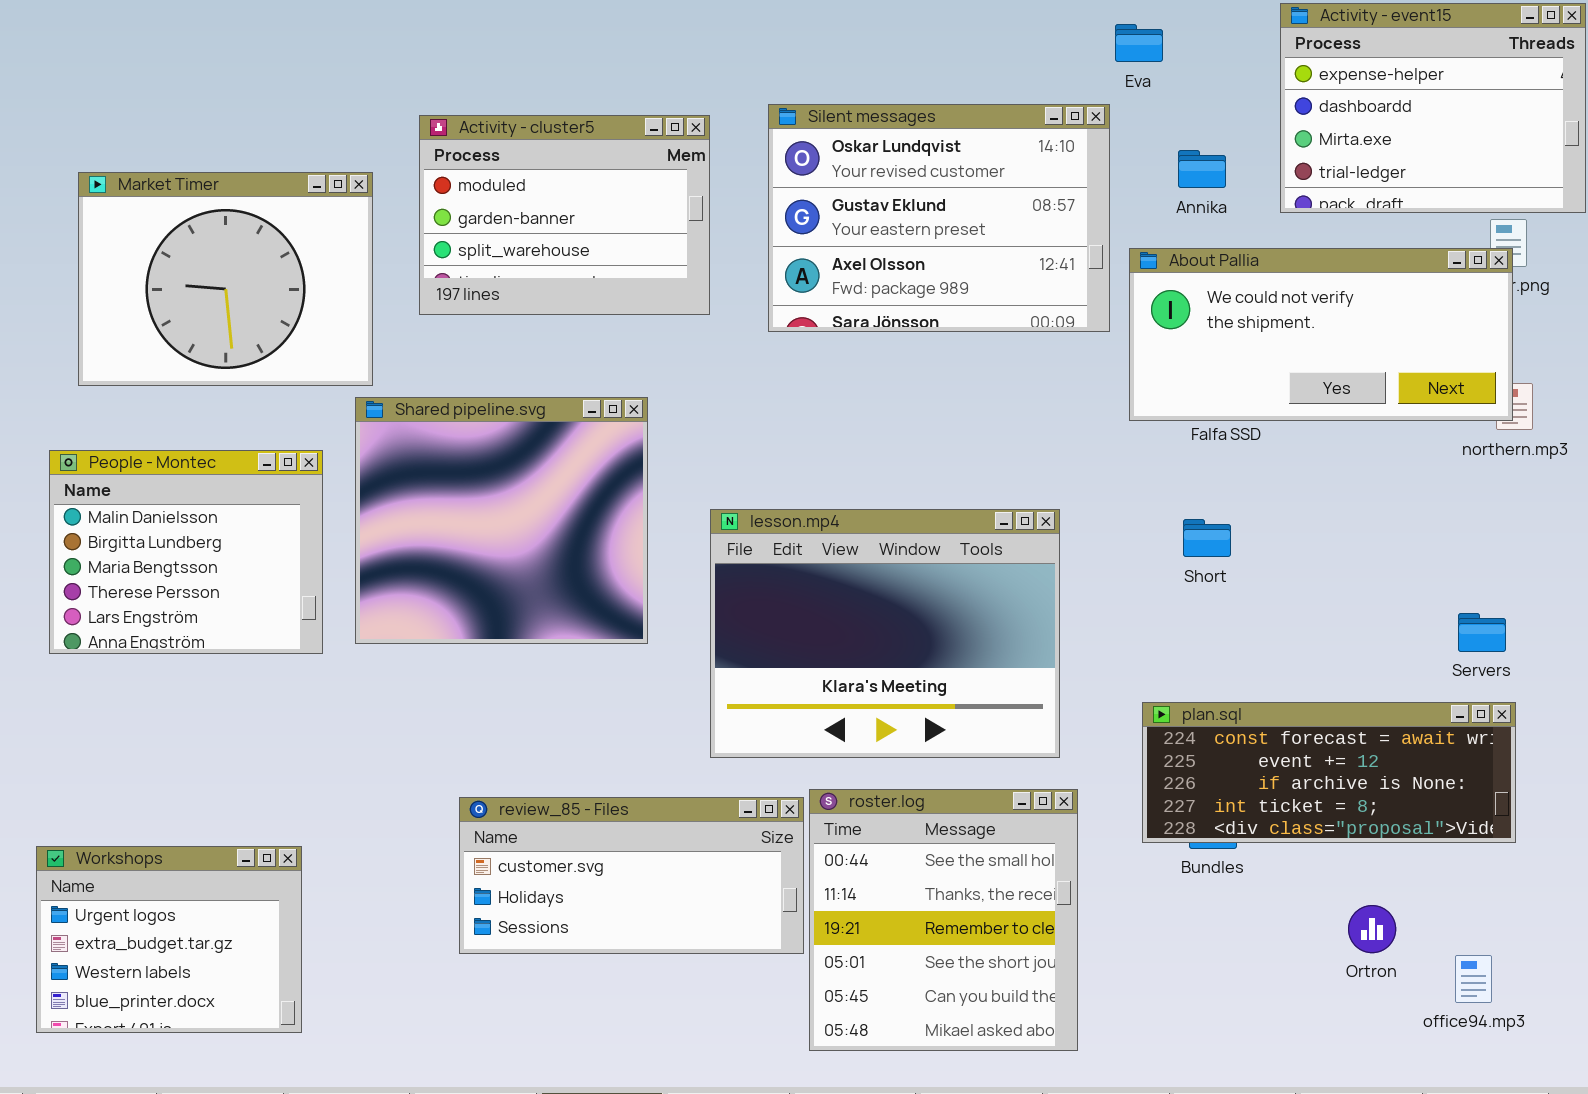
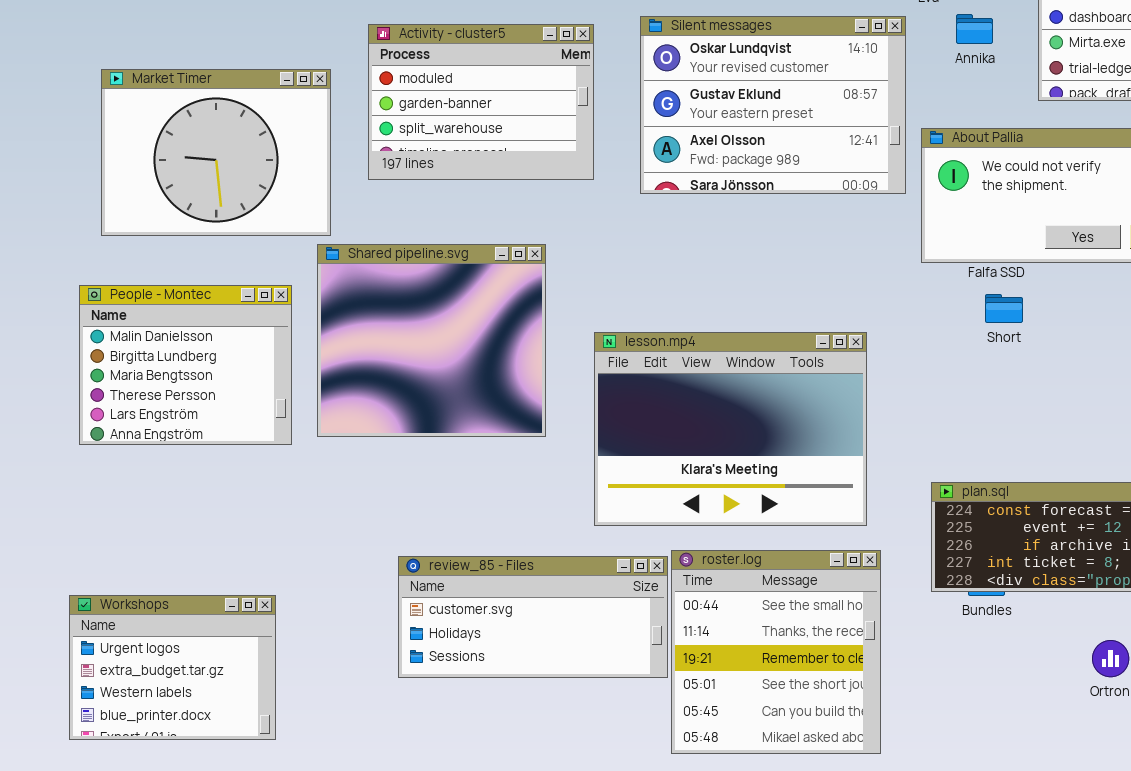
Annika: [1178,150,1226,188] -> [956,14,993,44], moved
Short: [1183,519,1231,557] -> [985,294,1023,323], moved

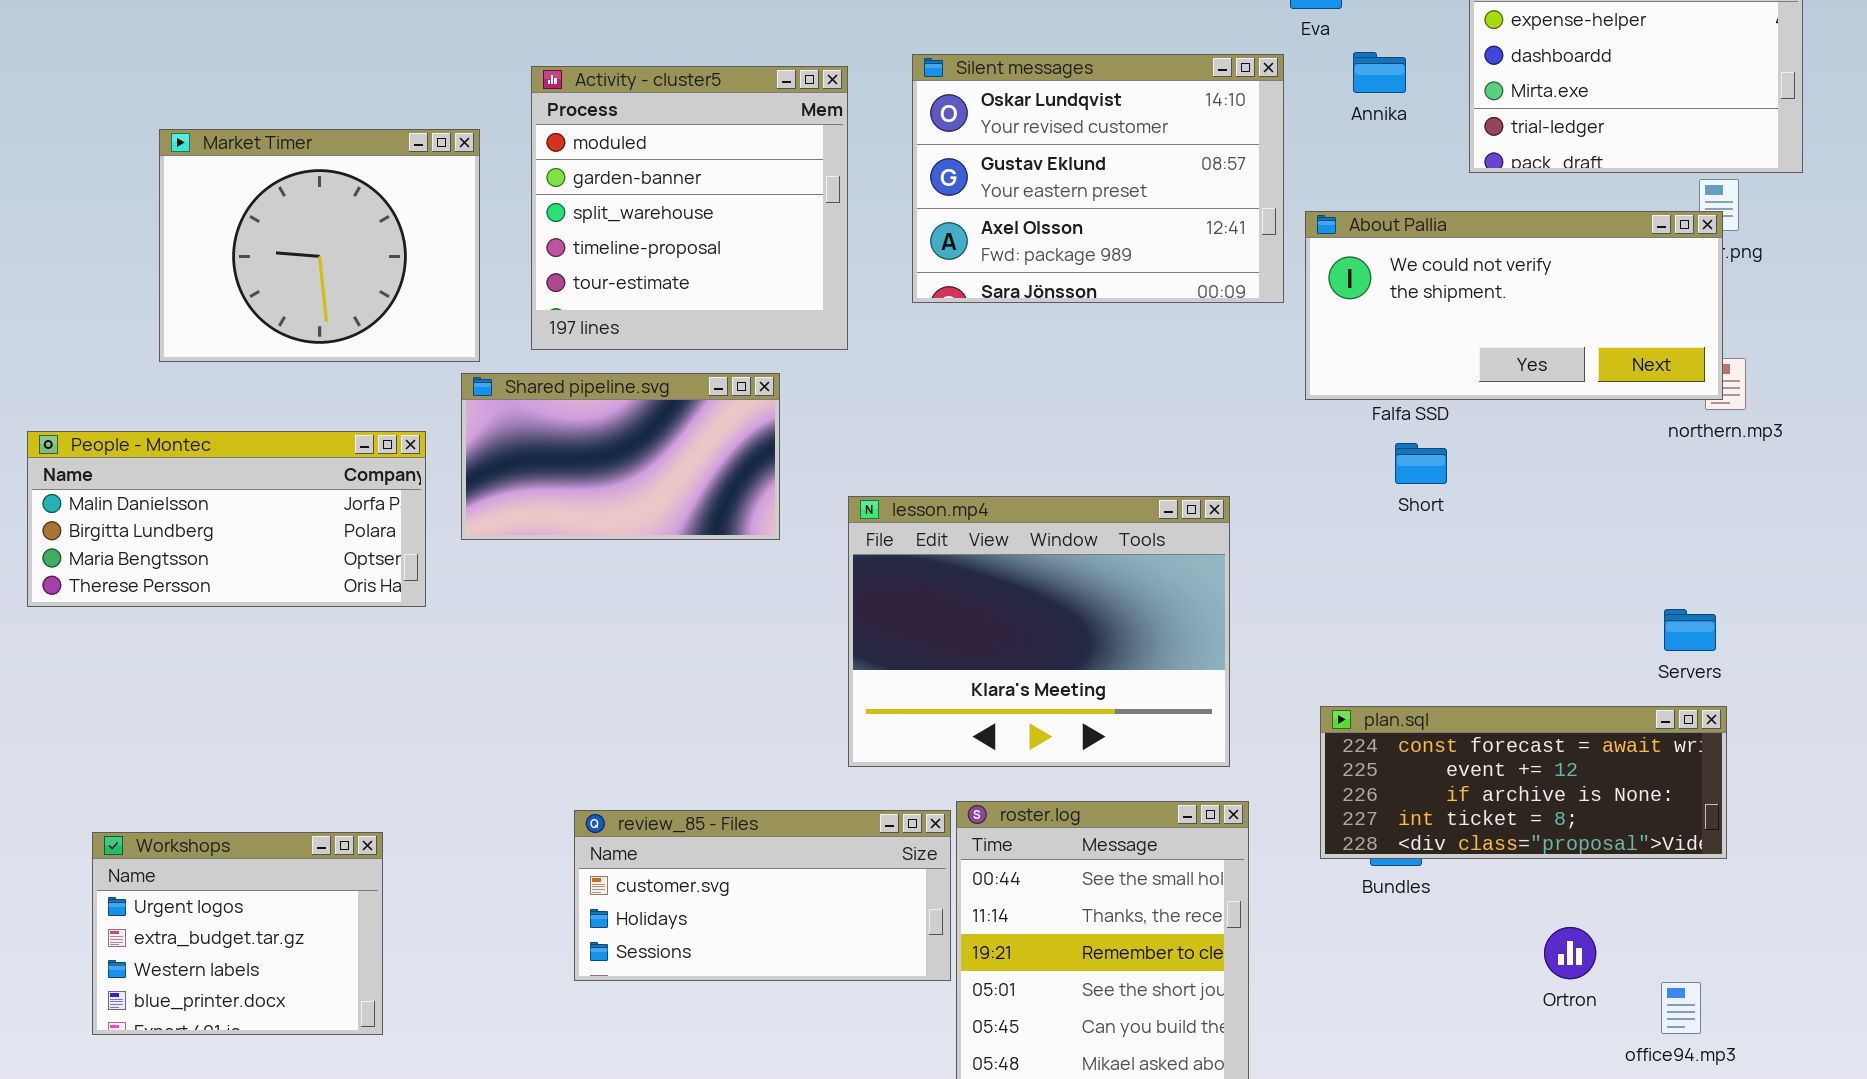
Activity - cluster5: [368,24,594,180] -> [531,66,848,350], resized
Shared pipeline.svg: [317,244,546,437] -> [461,373,780,540], resized
People - Montec: [79,285,292,445] -> [27,431,426,607], resized
Workshops: [69,595,276,740] -> [92,832,383,1035], moved

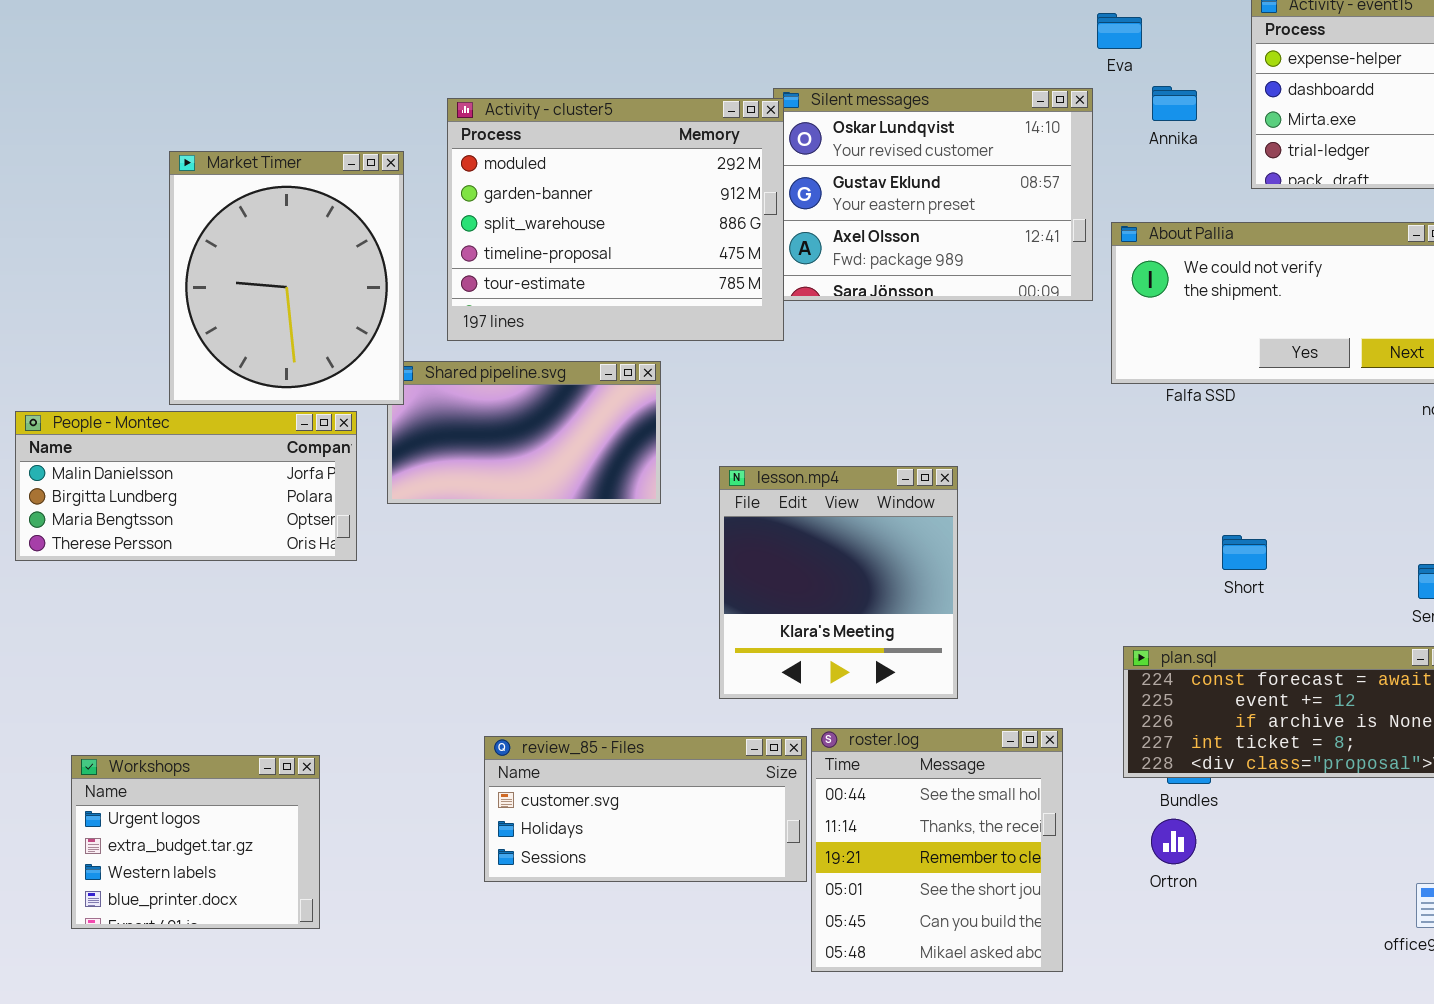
Activity - cluster5: [531,66,848,350] -> [447,98,784,341], resized
Market Timer: [159,129,480,362] -> [169,151,404,405], resized
Short: [1395,443,1447,484] -> [1222,535,1267,570], moved
lesson.mp4: [848,496,1230,767] -> [719,466,958,699], resized
Ortron: [1544,927,1596,979] -> [1151,819,1196,864], moved

